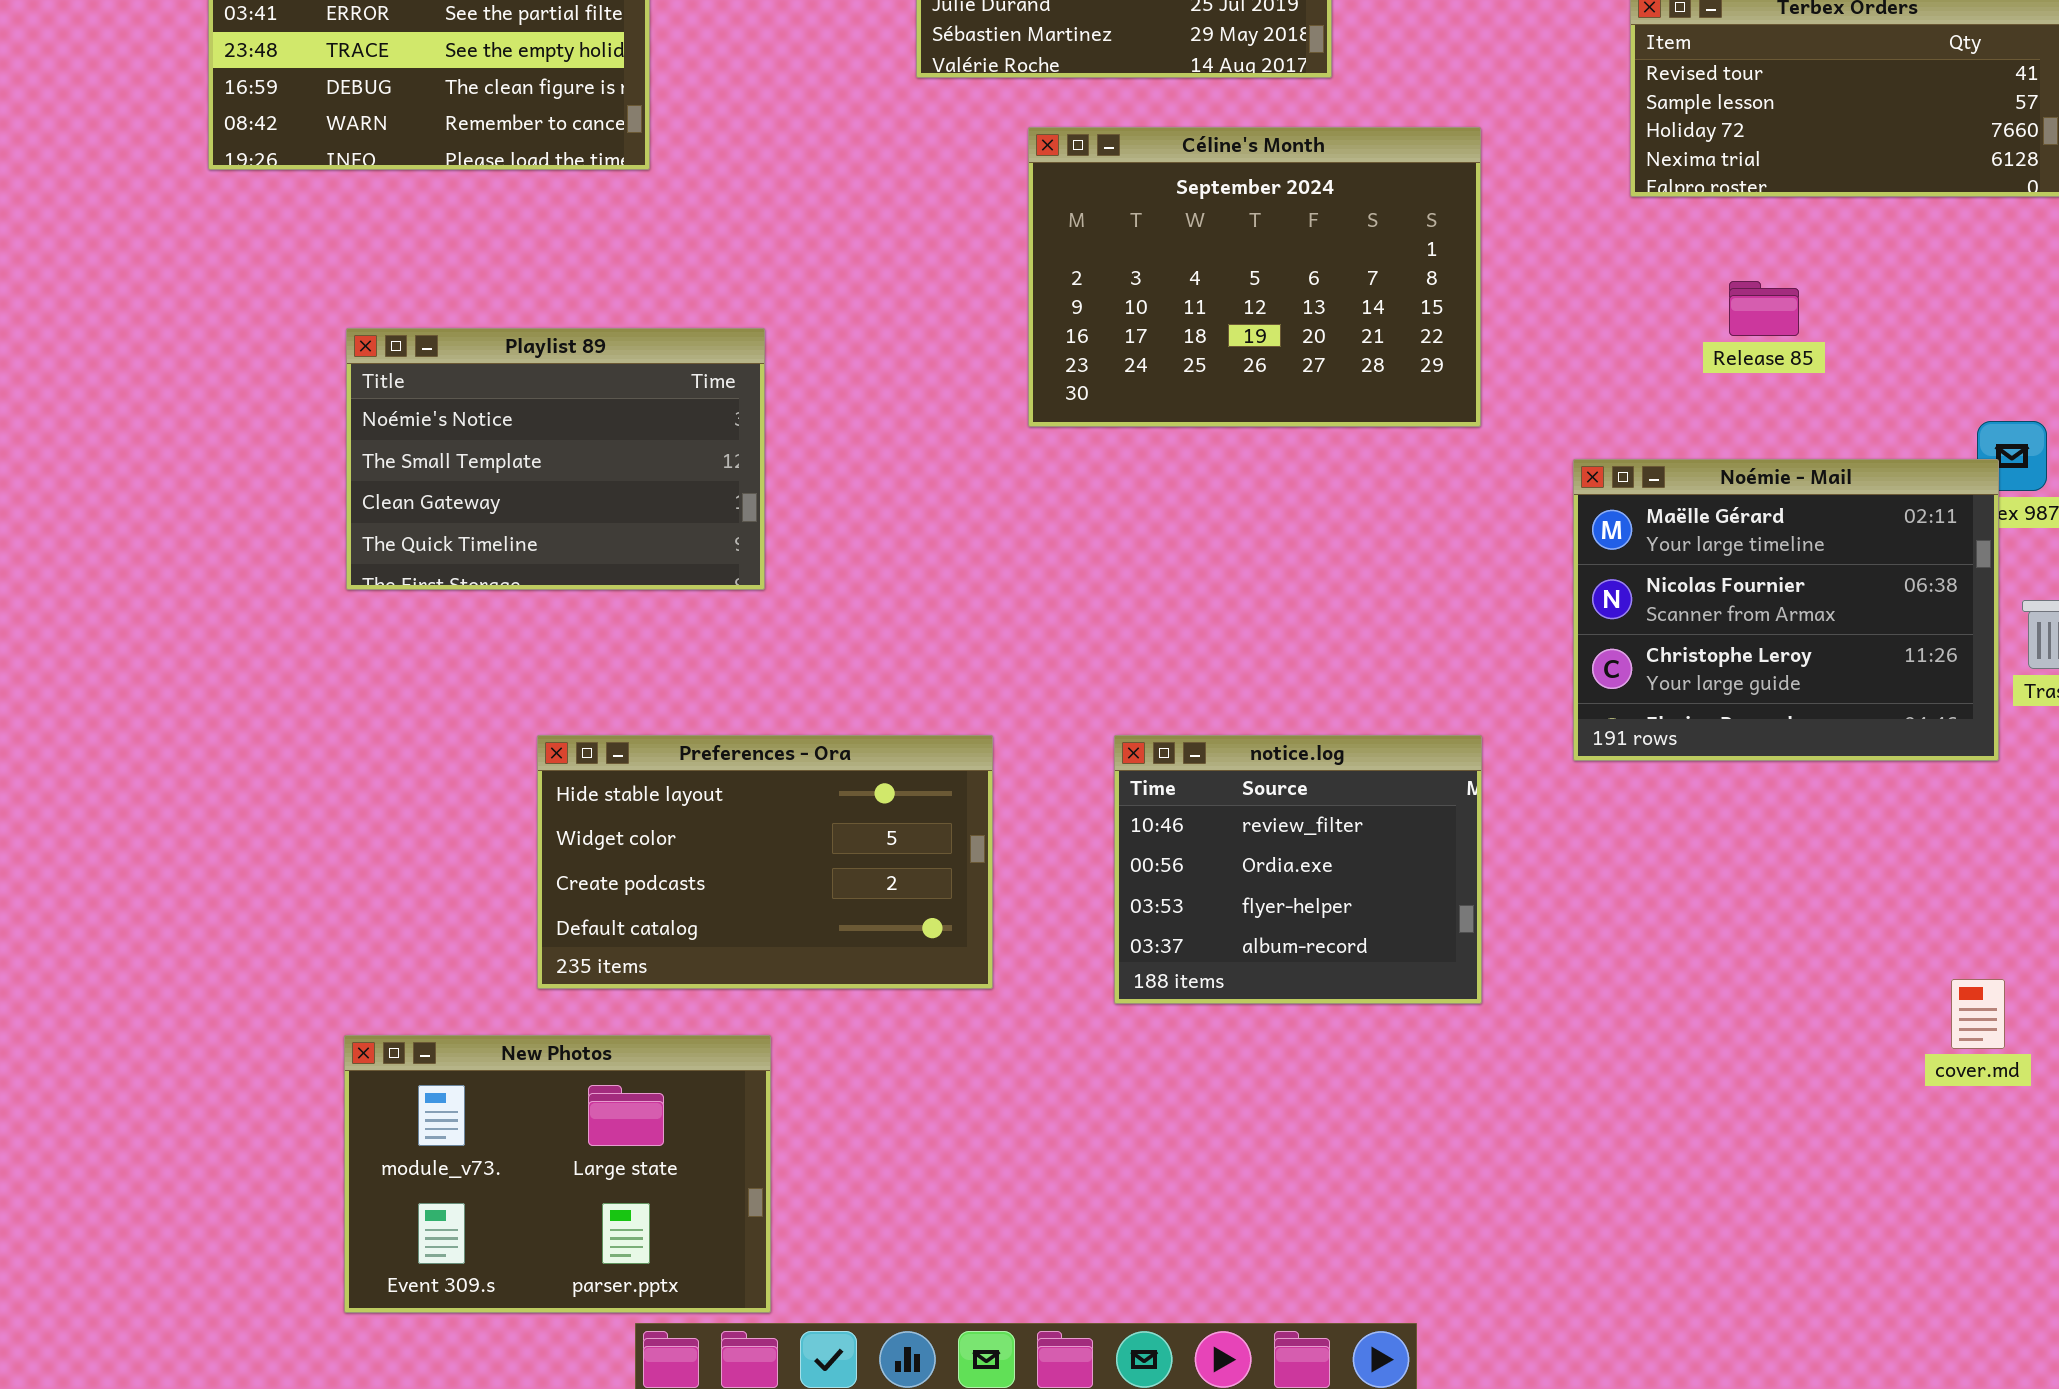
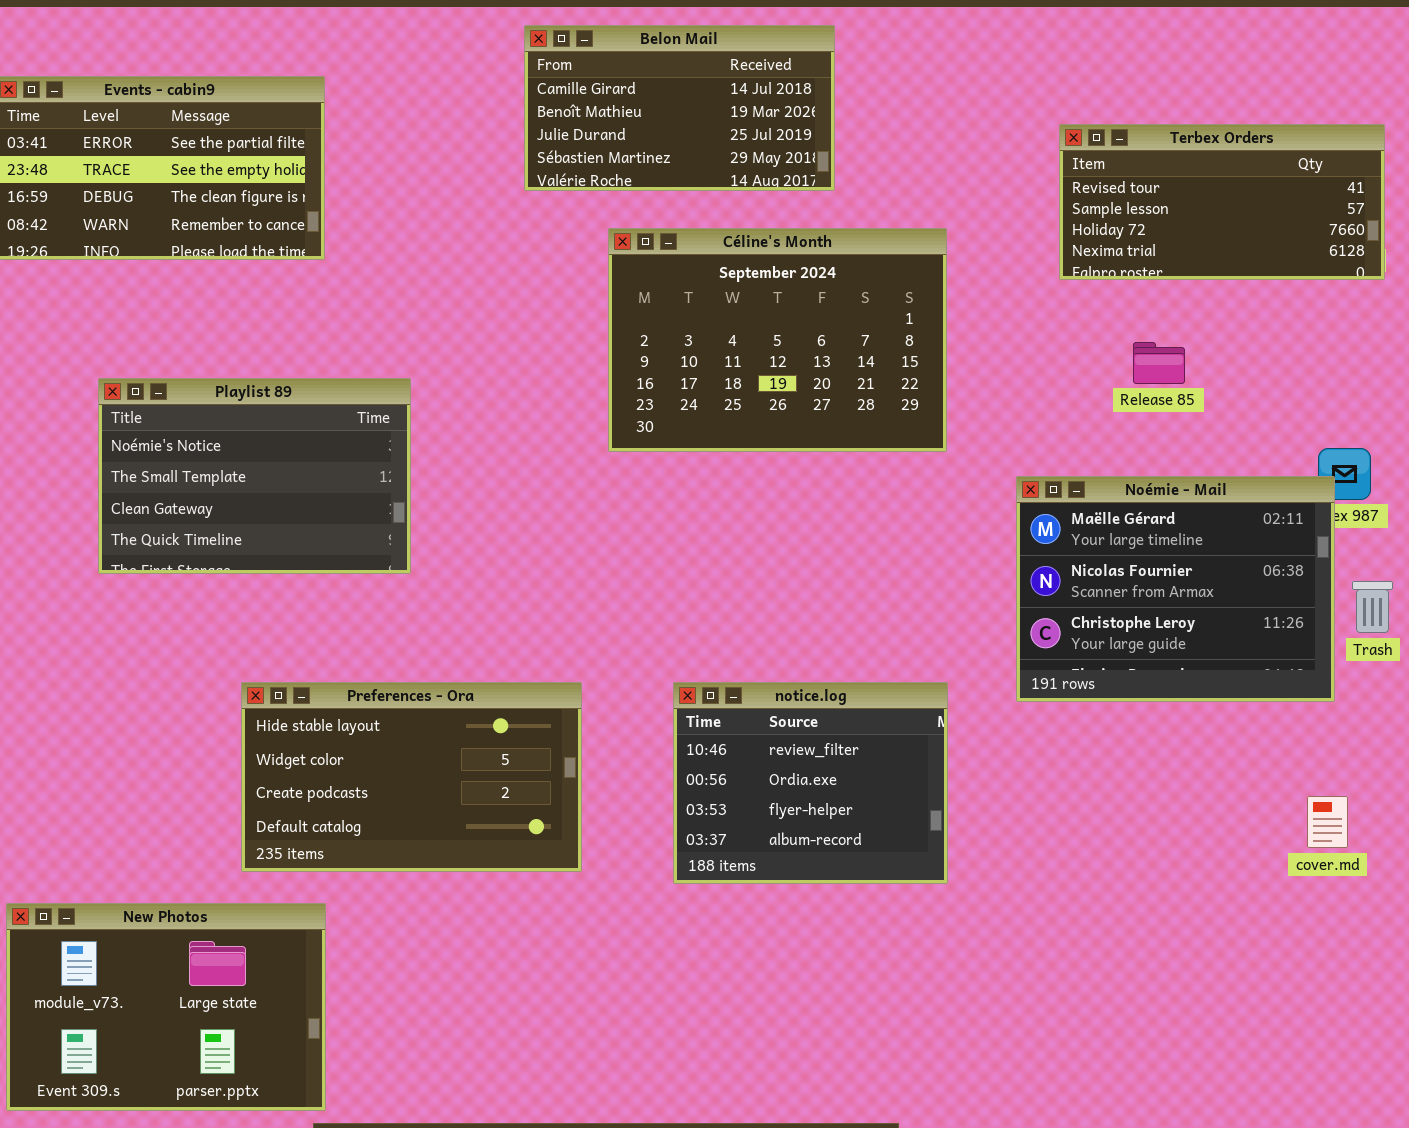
cover.md: [1951,979,2005,1049] -> [1307,796,1348,848], moved
New Photos: [344,1035,771,1313] -> [6,903,326,1111], moved

